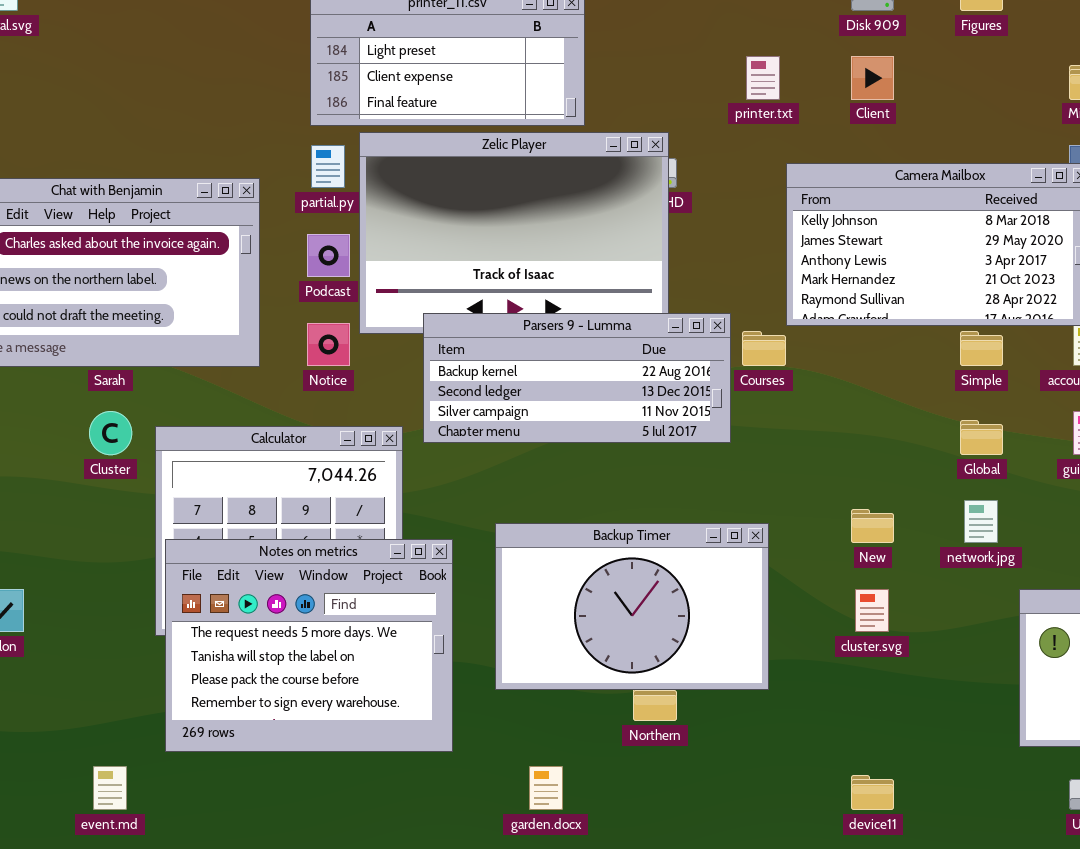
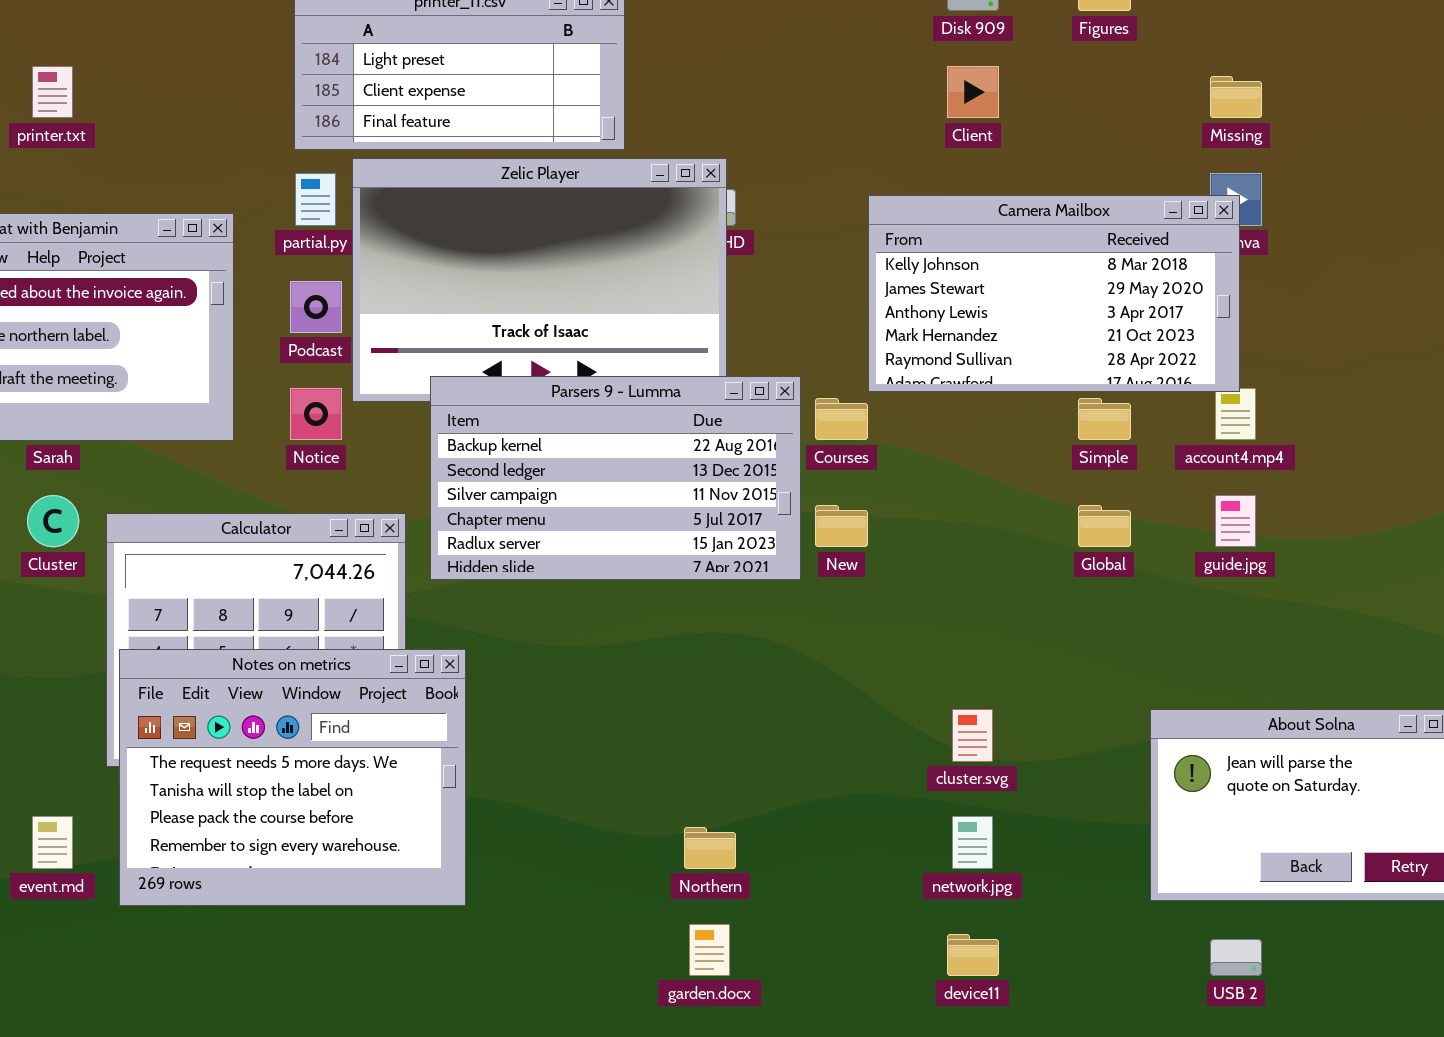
printer.txt: [746,56,780,100] -> [32,66,73,118], moved
Parsers 9 - Lumma: [423,313,731,443] -> [430,376,801,580], resized
network.jpg: [964,500,998,543] -> [952,816,993,869], moved
New: [851,509,894,543] -> [815,505,868,547], moved
Backup Timer: [495,523,769,690] -> none, closed
event.md: [93,766,127,810] -> [32,816,73,869], moved
garden.docx: [529,766,563,810] -> [689,924,730,976], moved

